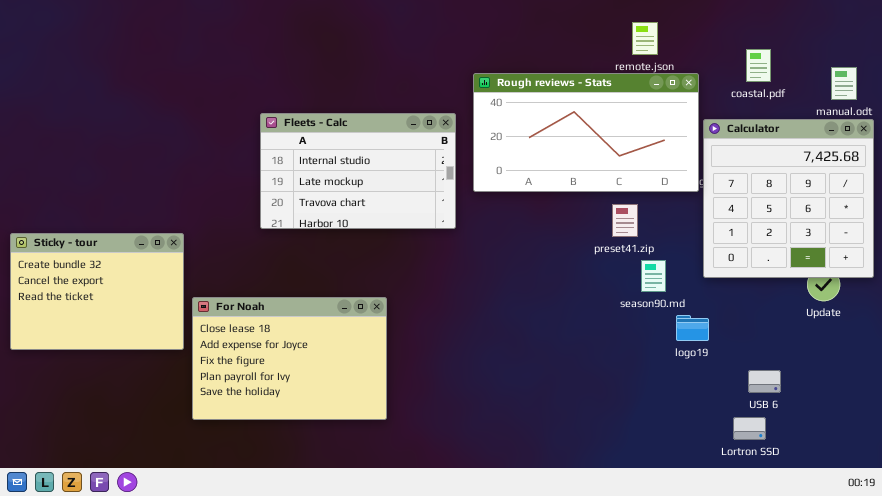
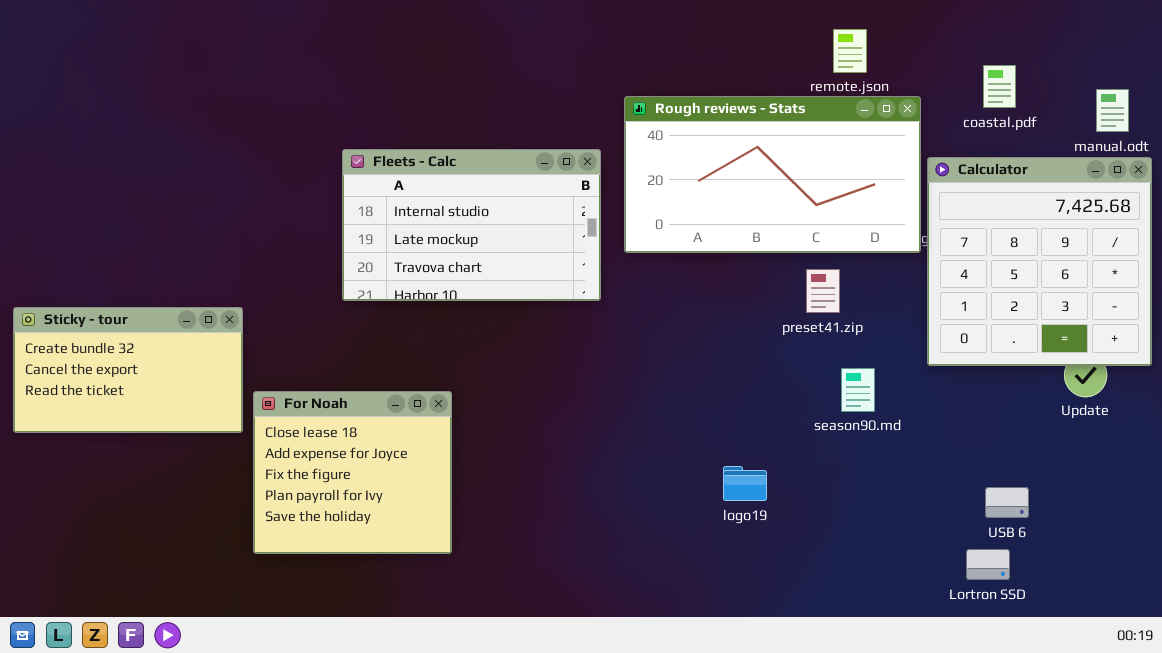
Sticky - tour: [10,233,184,350] -> [13,307,243,433], resized
season90.md: [641,260,666,292] -> [841,368,875,412], moved
For Noah: [192,297,387,420] -> [253,391,452,554], resized
logo19: [676,315,709,341] -> [723,466,767,501], moved

